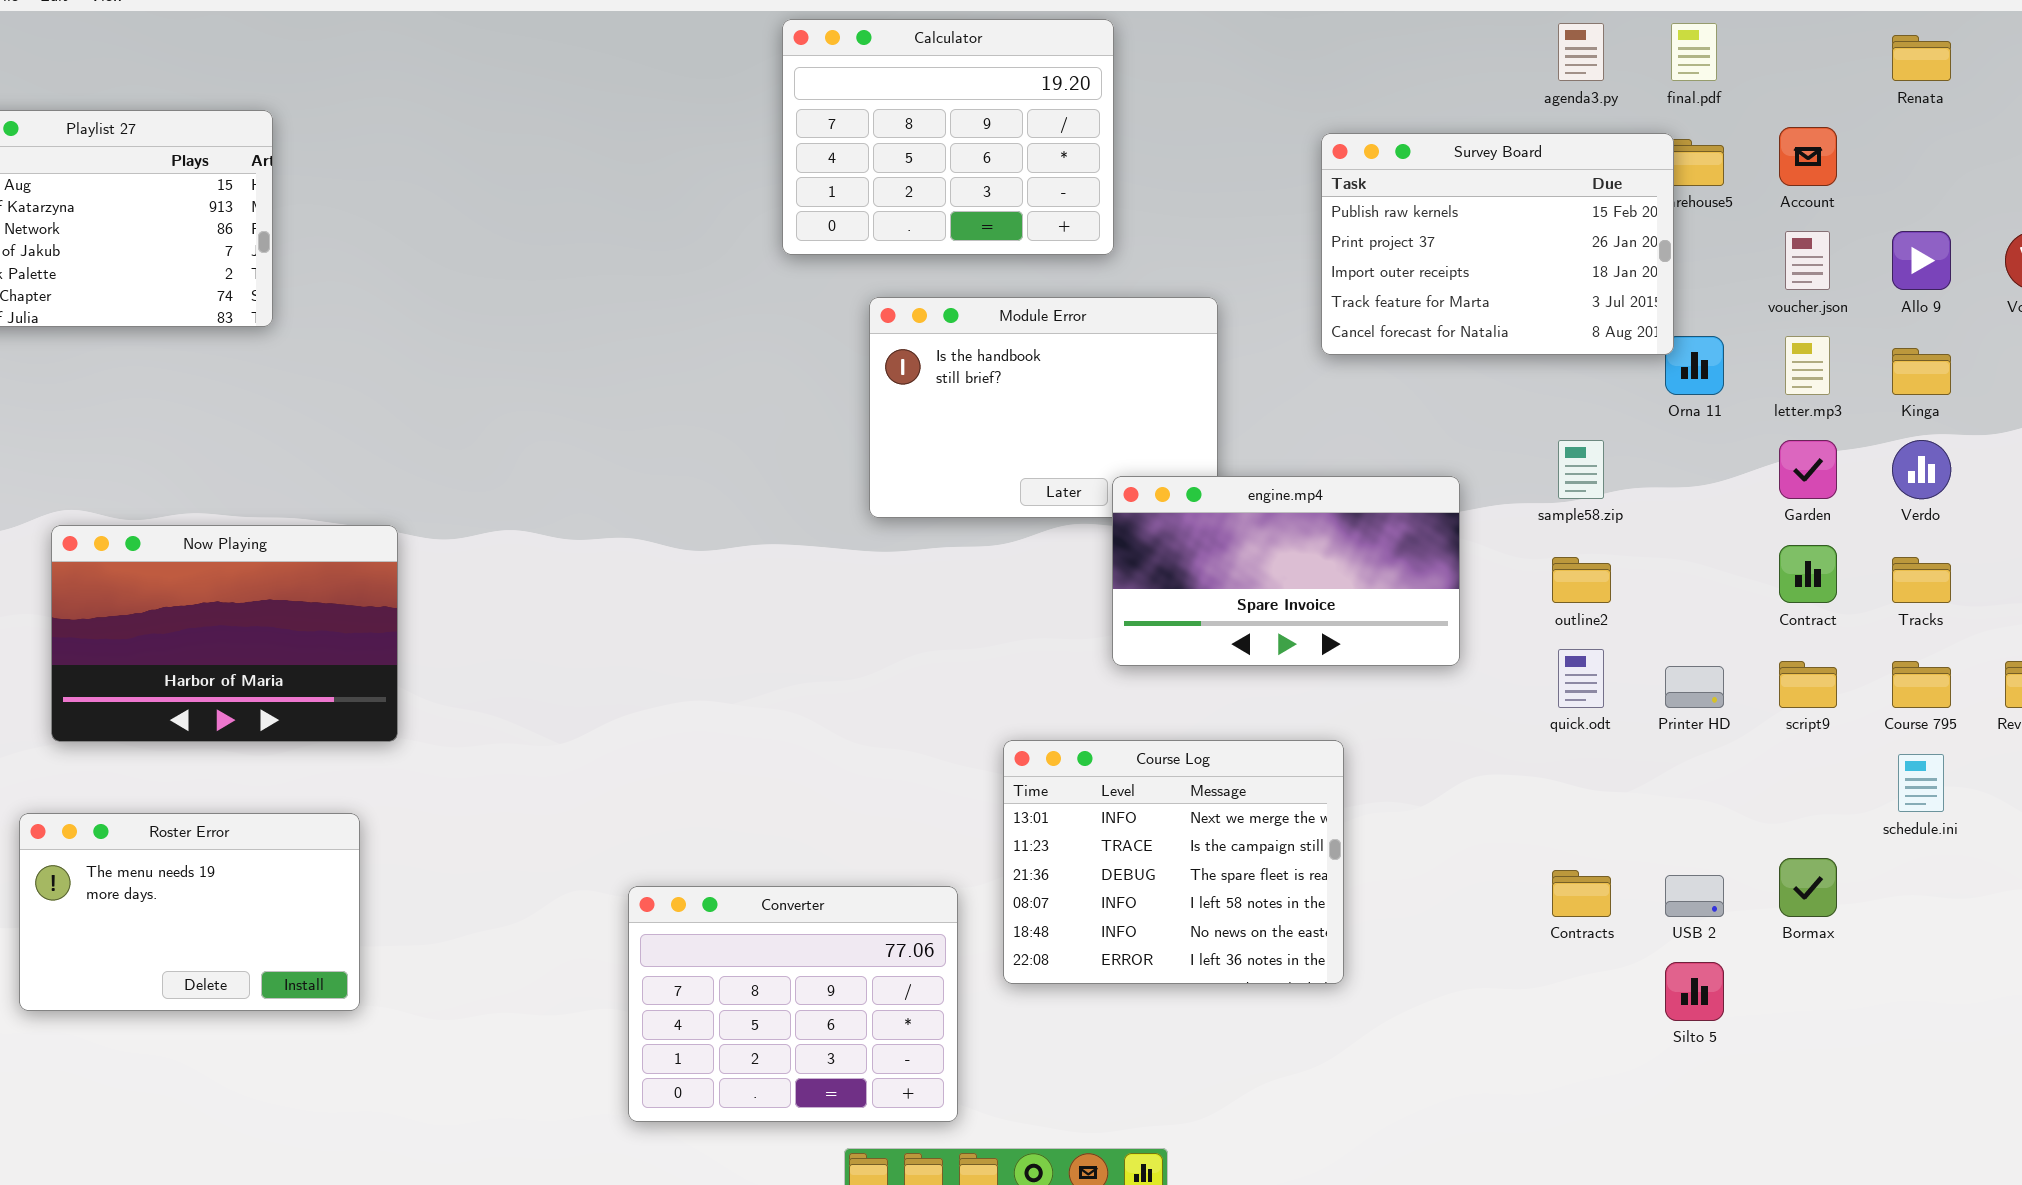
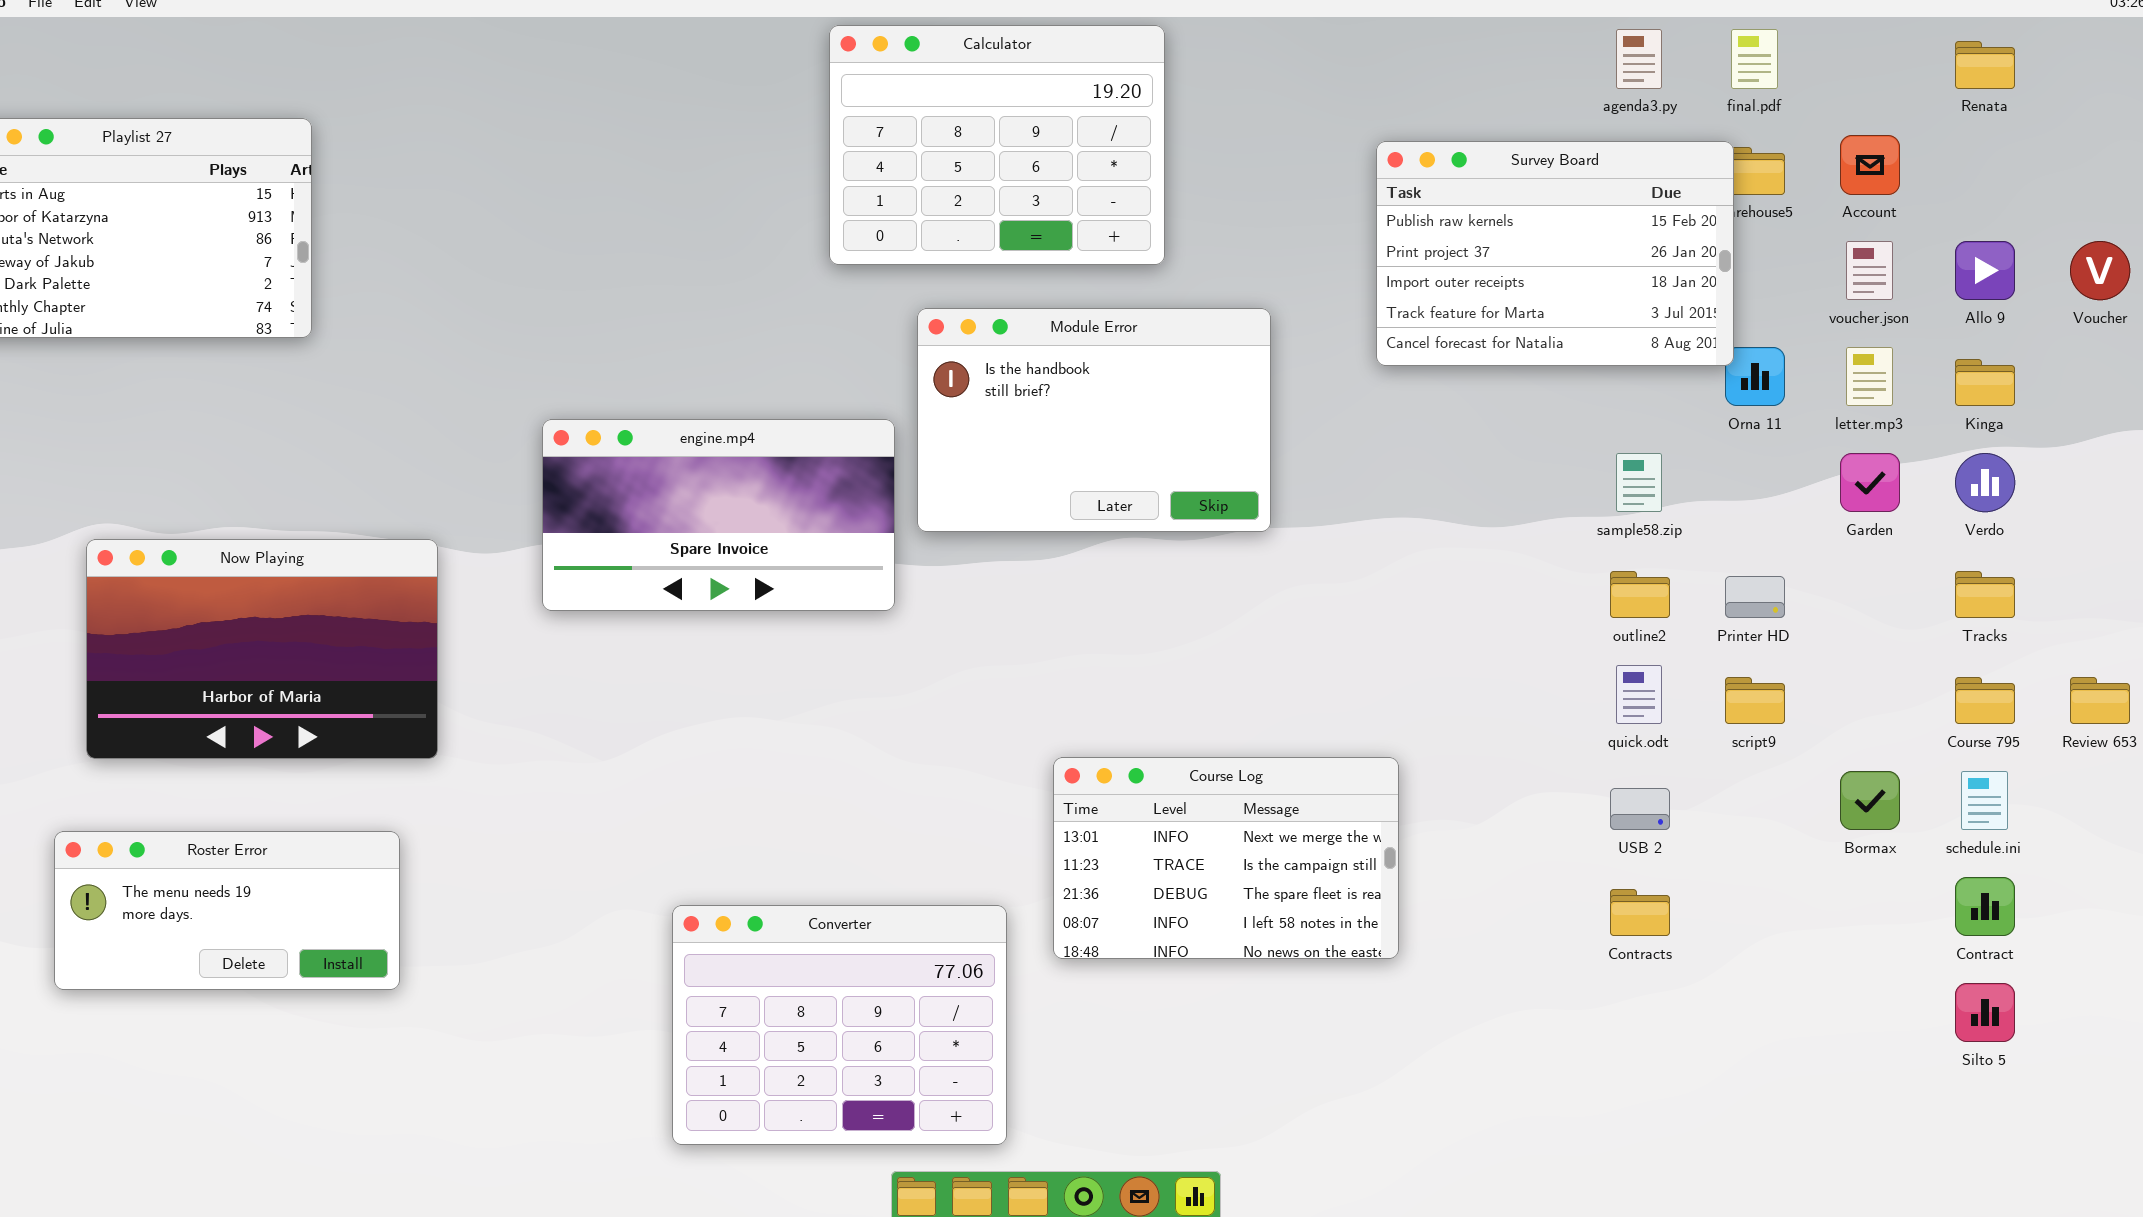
engine.mp4: [1112,476,1460,666] -> [542,419,895,611], moved
Contract: [1779,545,1837,603] -> [1955,877,2015,936], moved
script9: [1779,661,1837,708] -> [1725,677,1785,724], moved
Printer HD: [1665,666,1724,708] -> [1725,576,1785,618], moved
Course Log: [1003,740,1344,984] -> [1053,757,1399,959], resized
Roster Error: [19,813,360,1011] -> [54,831,400,990], resized
Bormax: [1779,858,1837,917] -> [1840,771,1900,830], moved
USB 2: [1665,875,1724,917] -> [1610,788,1670,830], moved
Silto 5: [1665,962,1724,1021] -> [1955,983,2015,1042], moved

